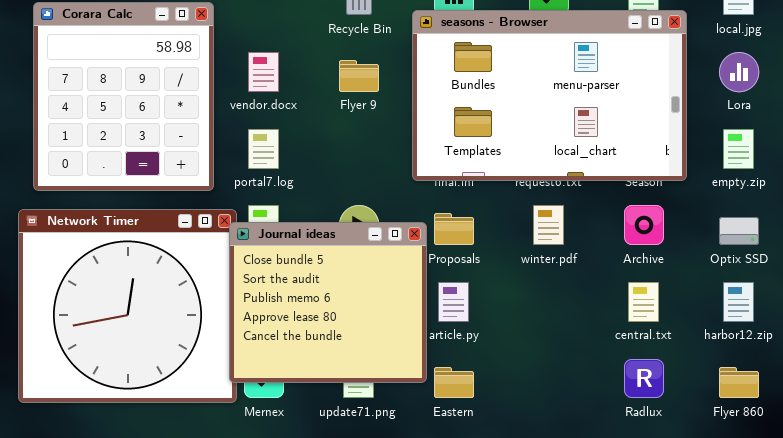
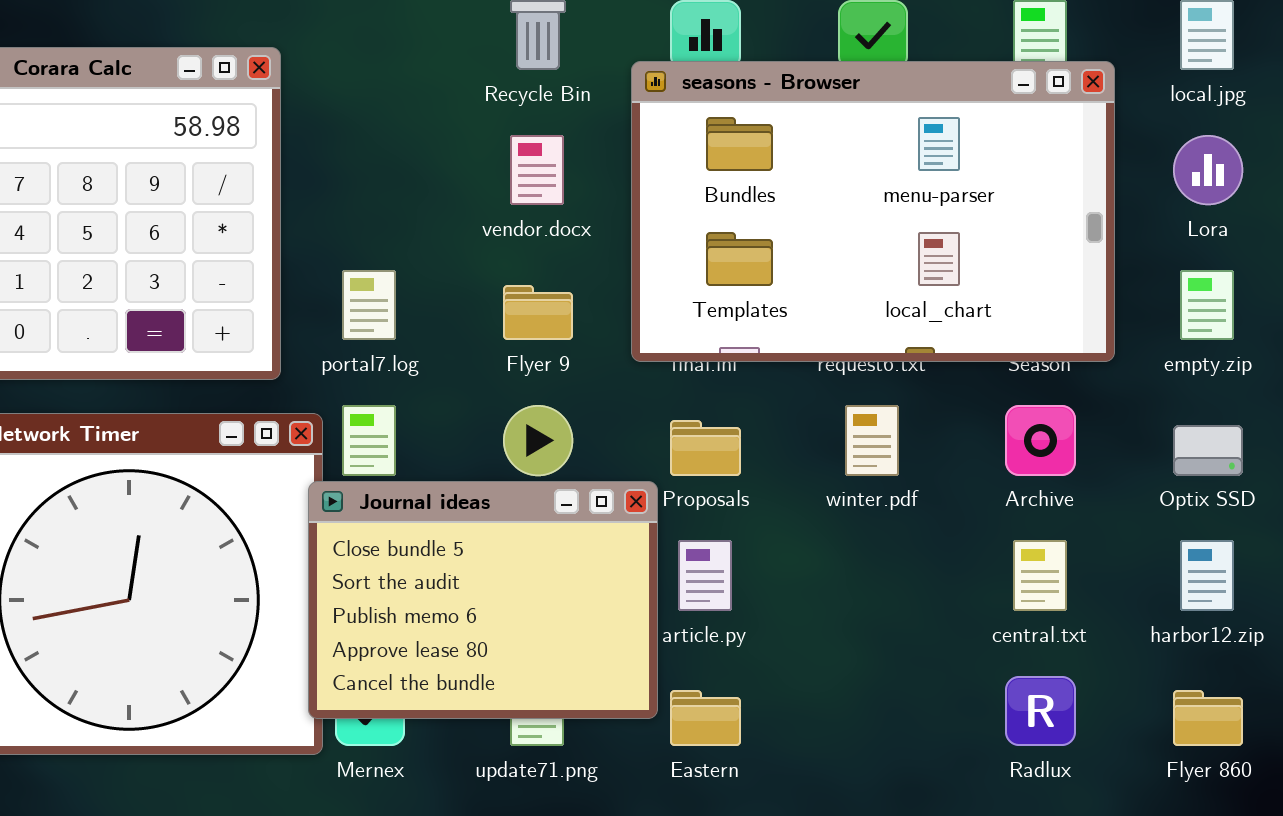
vendor.docx: [248,52,279,92] -> [510,135,564,205], moved
Flyer 9: [339,60,379,92] -> [503,285,573,340], moved
Journal ideas: [229,222,427,383] -> [308,481,658,719], resized

